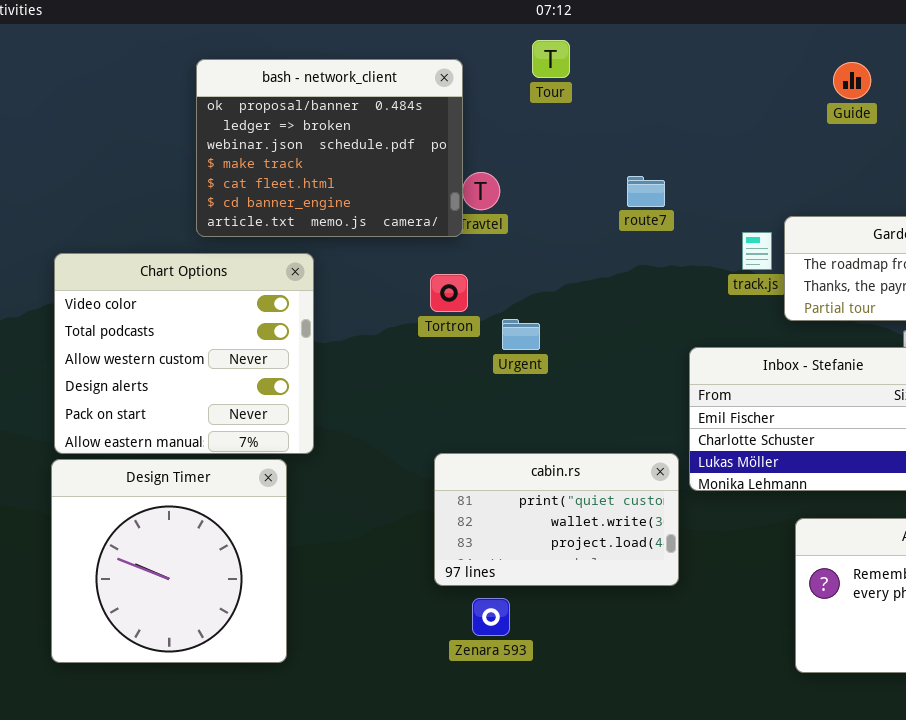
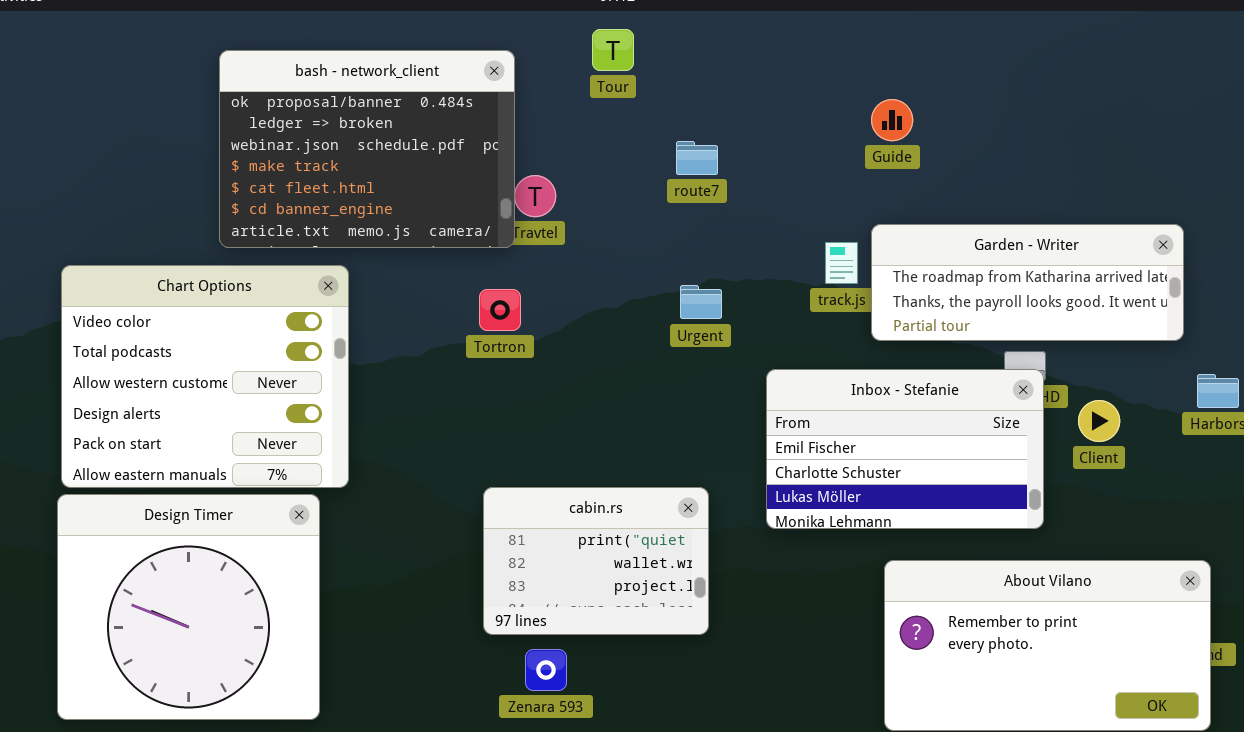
Guide: [833,62,871,99] -> [871,99,913,141], moved
route7: [627,176,665,207] -> [676,141,718,175], moved
Urgent: [502,319,540,350] -> [680,285,722,319], moved
cabin.rs: [434,453,679,586] -> [483,487,709,635], resized

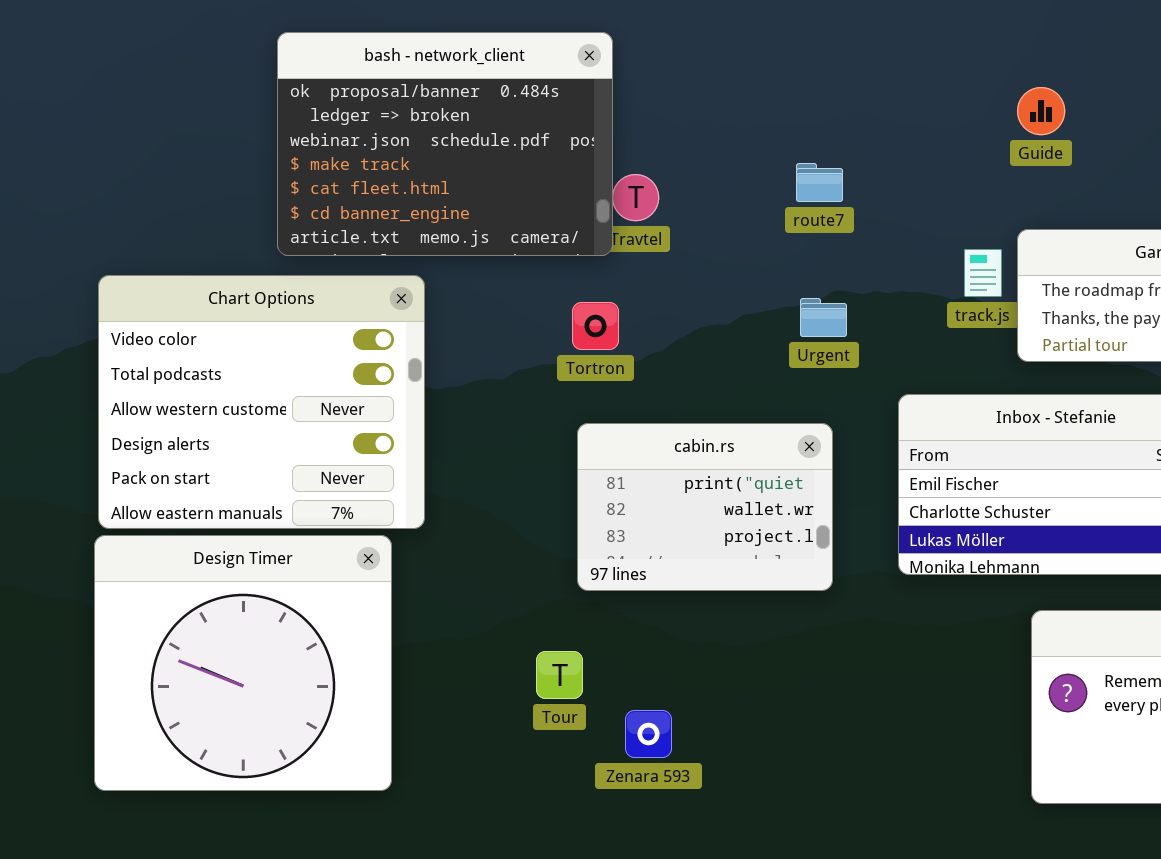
Tour: [592,29,634,71] -> [536,651,583,699], moved
route7: [676,141,718,175] -> [796,163,843,202], moved
cabin.rs: [483,487,709,635] -> [577,423,833,591], moved

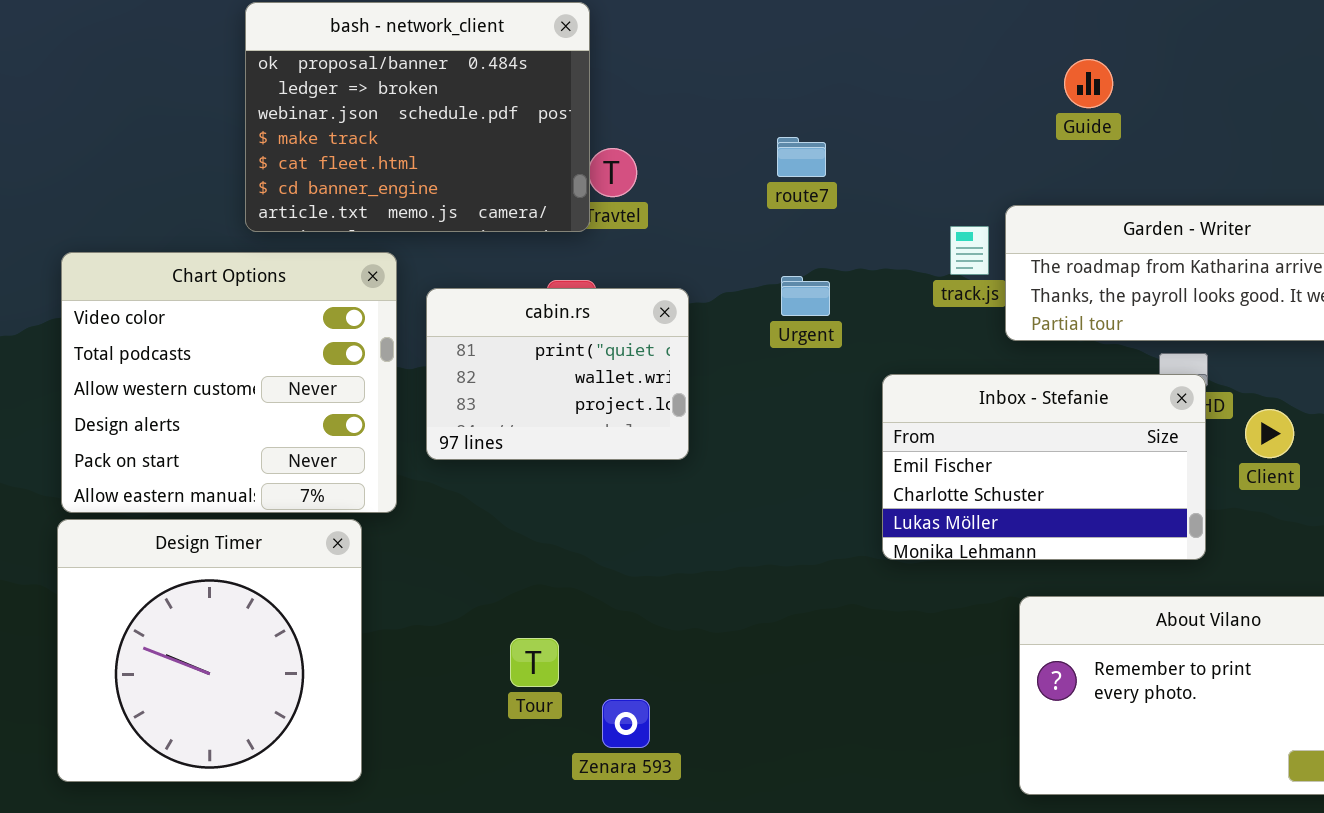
Guide: [1017,87,1065,135] -> [1064,59,1113,108], moved
cabin.rs: [577,423,833,591] -> [426,288,689,460], moved

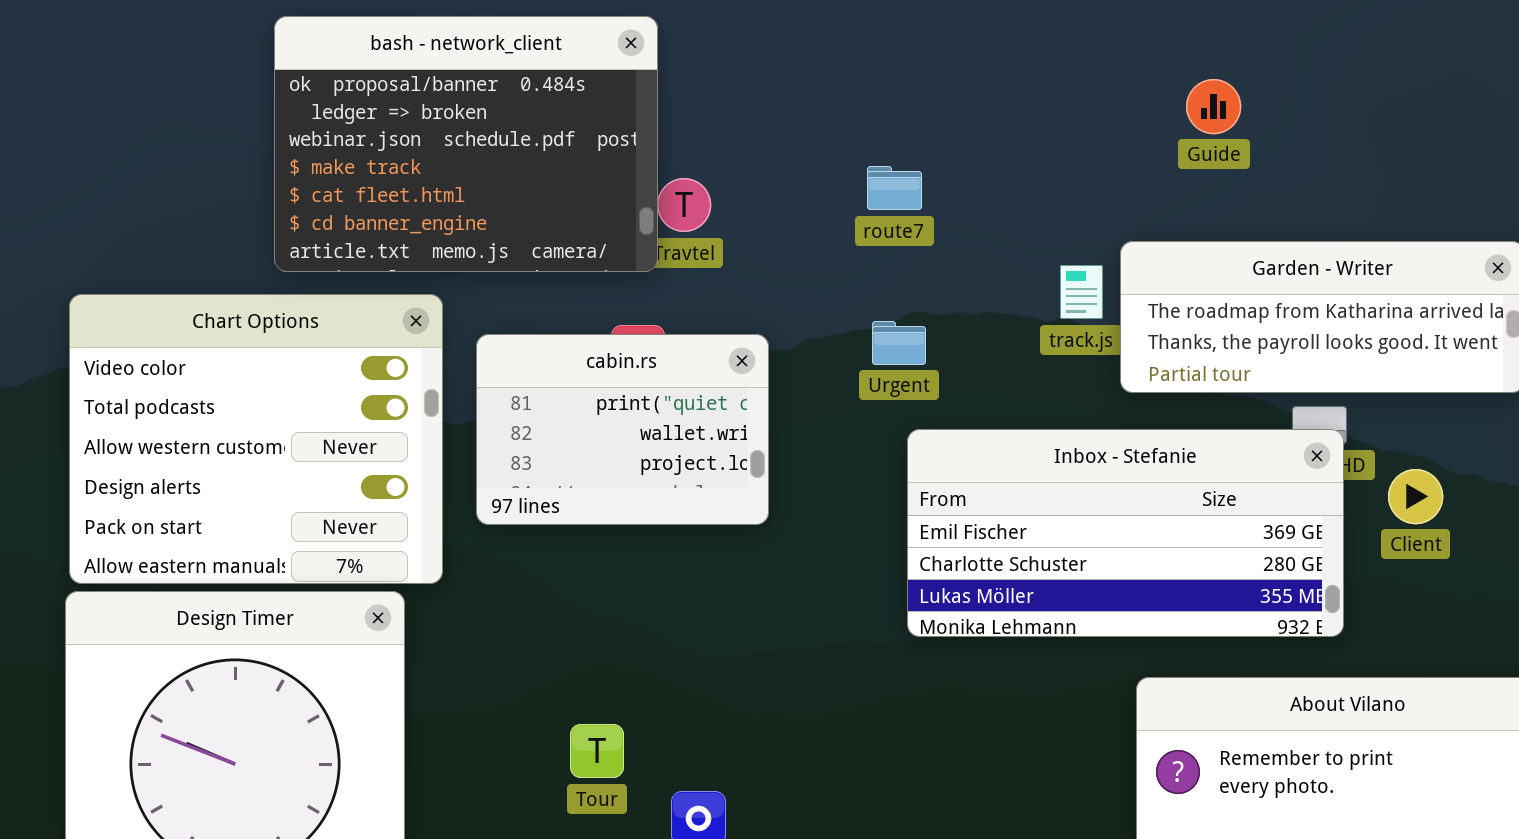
Inbox - Stefanie: [882,374,1206,560] -> [907,429,1344,637], resized

